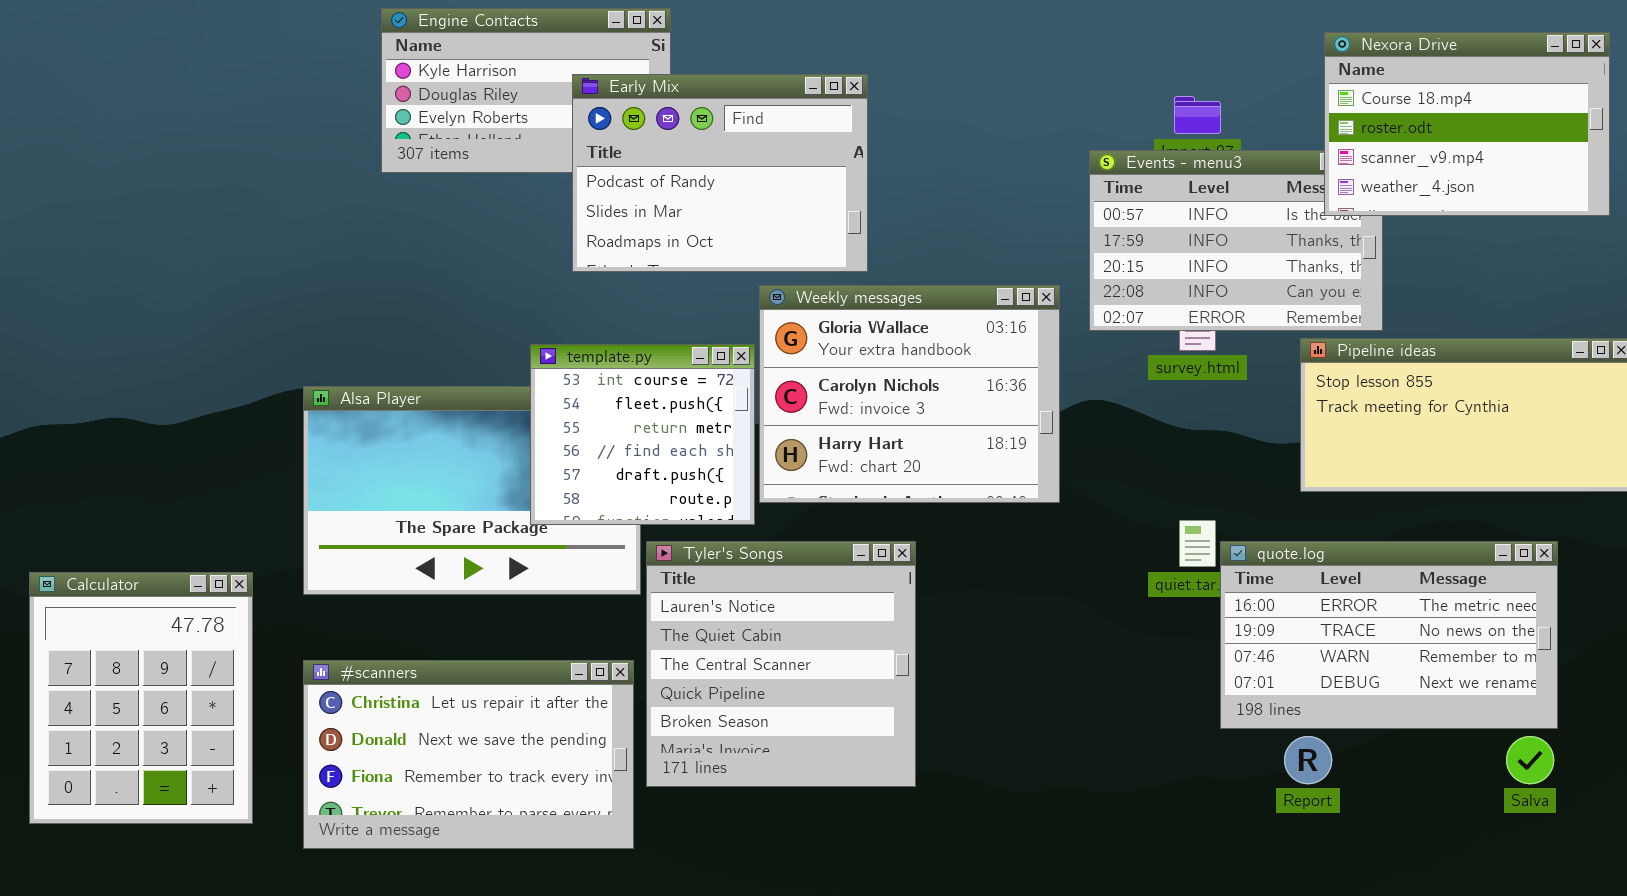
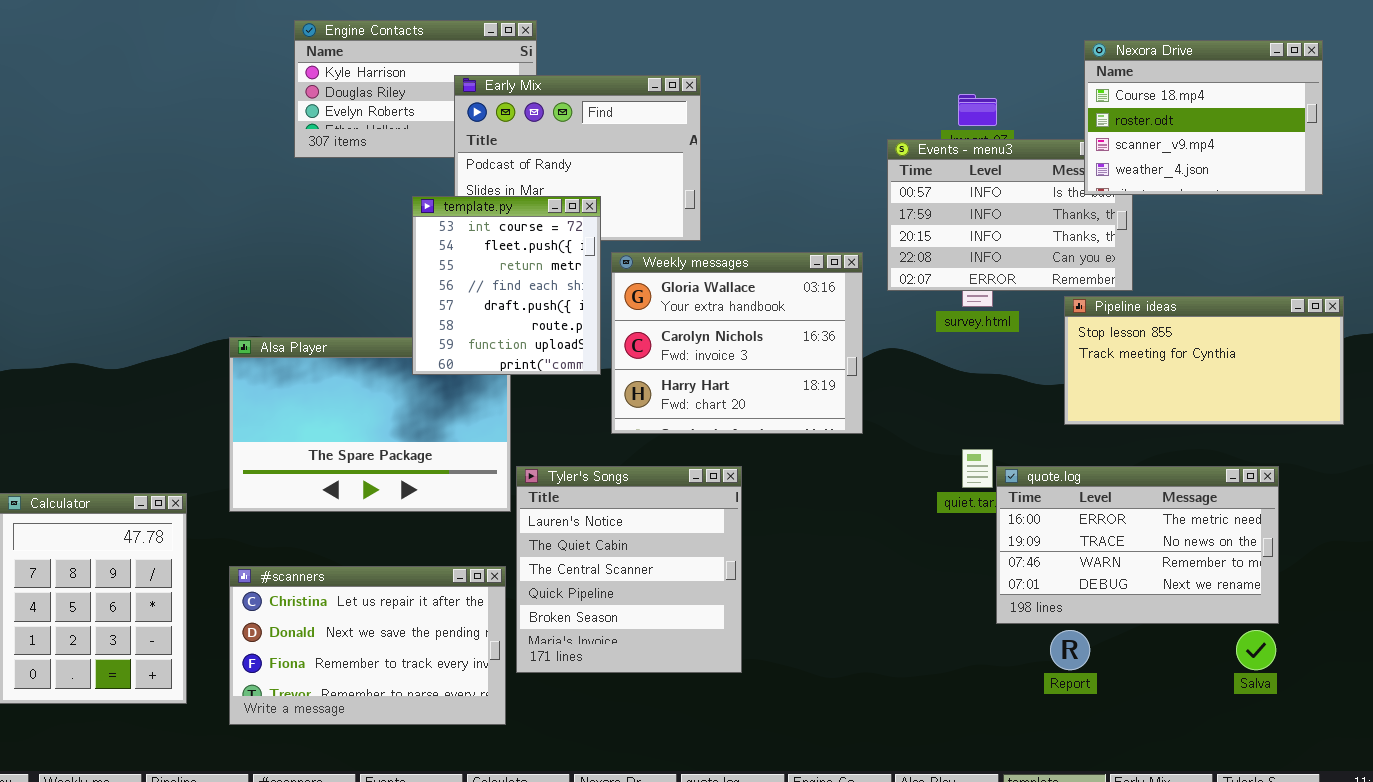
template.py: [530,344,755,525] -> [412,196,601,375], moved, resized

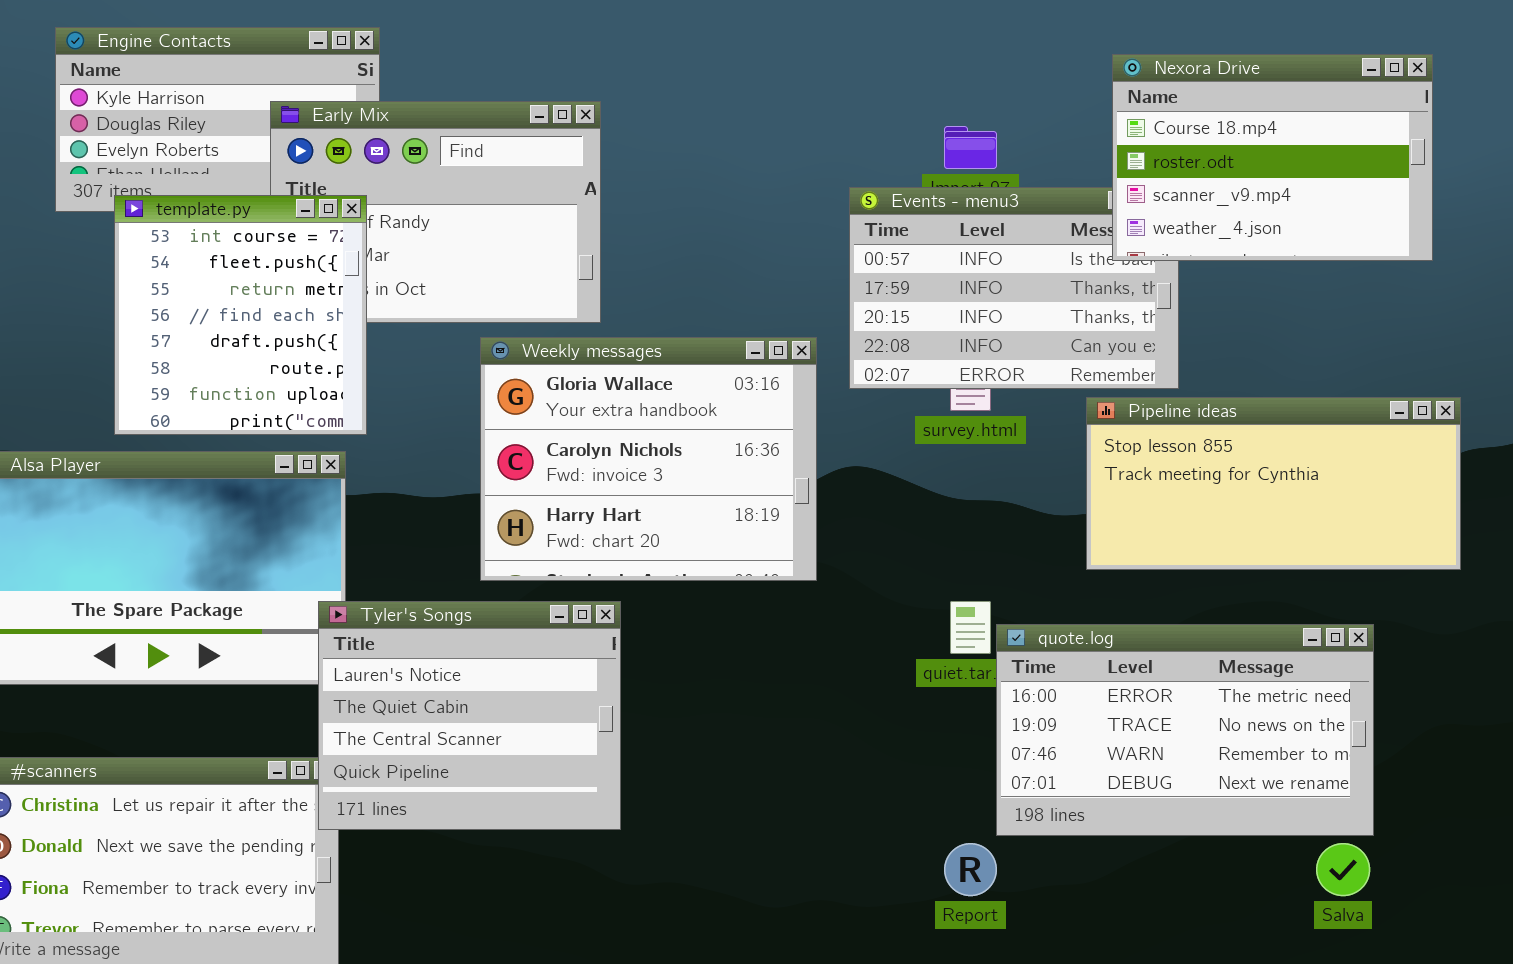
template.py: [412,196,601,375] -> [114,195,367,435], moved
Tyler's Songs: [516,466,742,673] -> [318,601,621,830], moved, resized
Report: [1050,630,1090,670] -> [944,843,997,896], moved

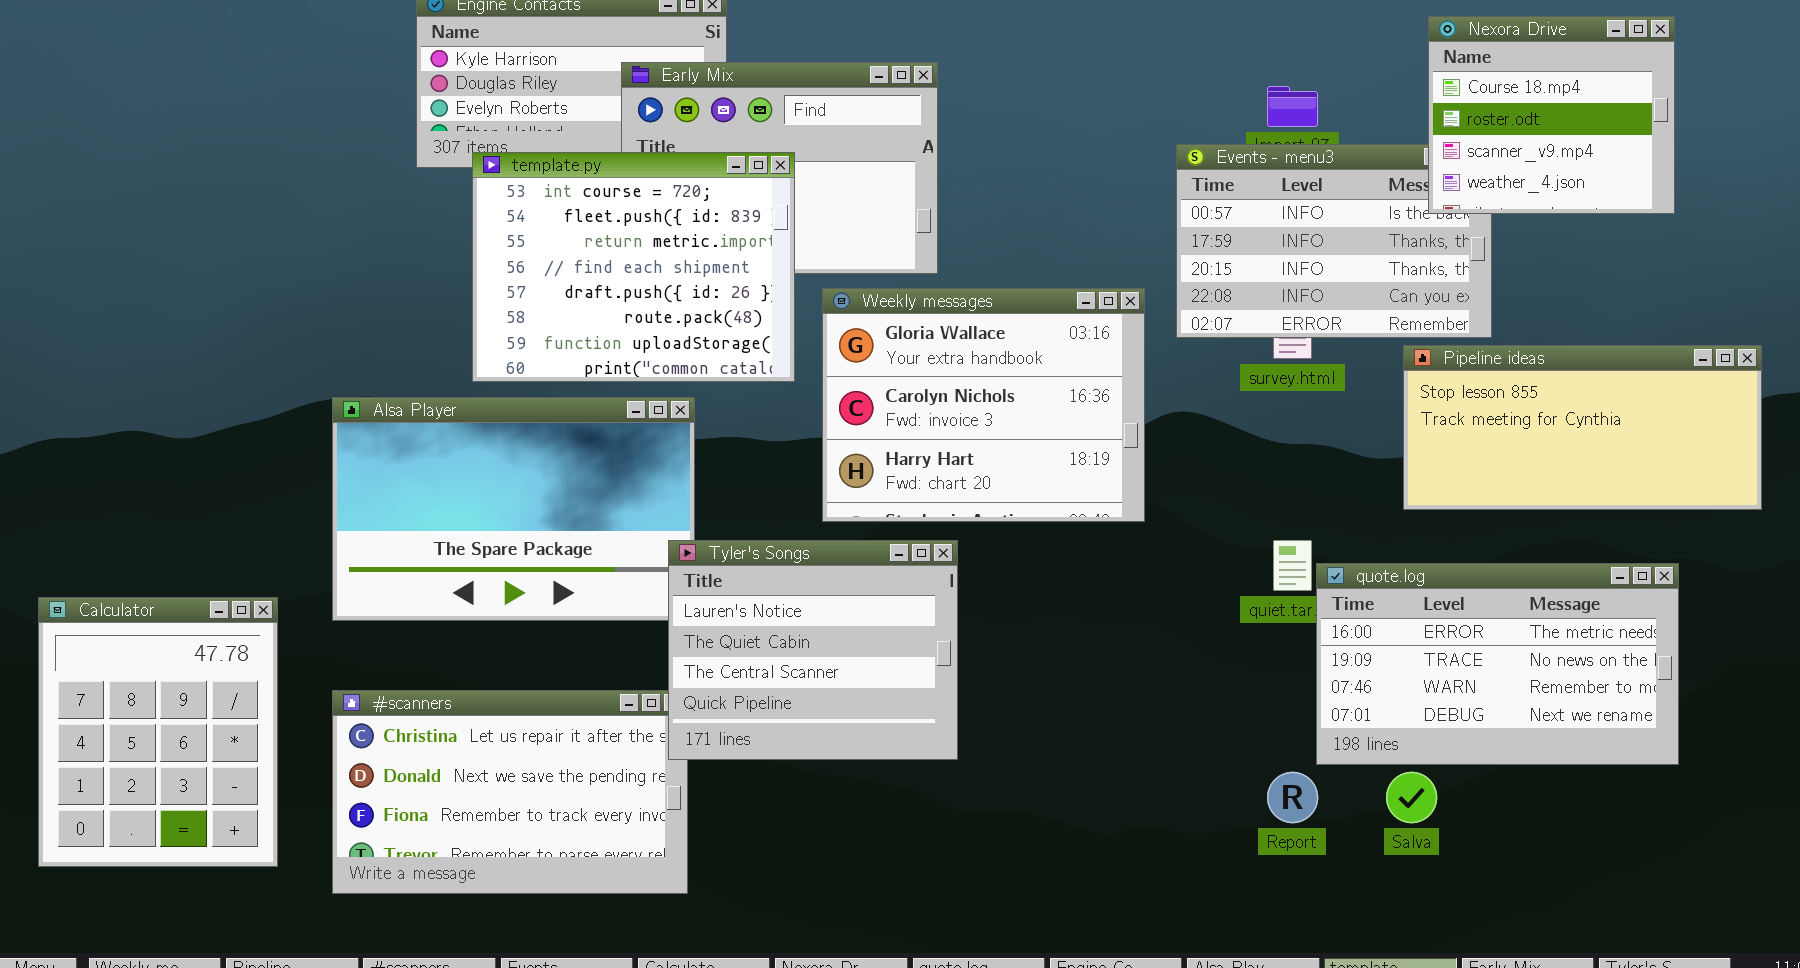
Nexora Drive: [1112,54,1433,261] -> [1428,16,1675,214], resized
template.py: [114,195,367,435] -> [472,152,795,382], resized
Salva: [1316,843,1370,896] -> [1386,772,1437,823], moved

